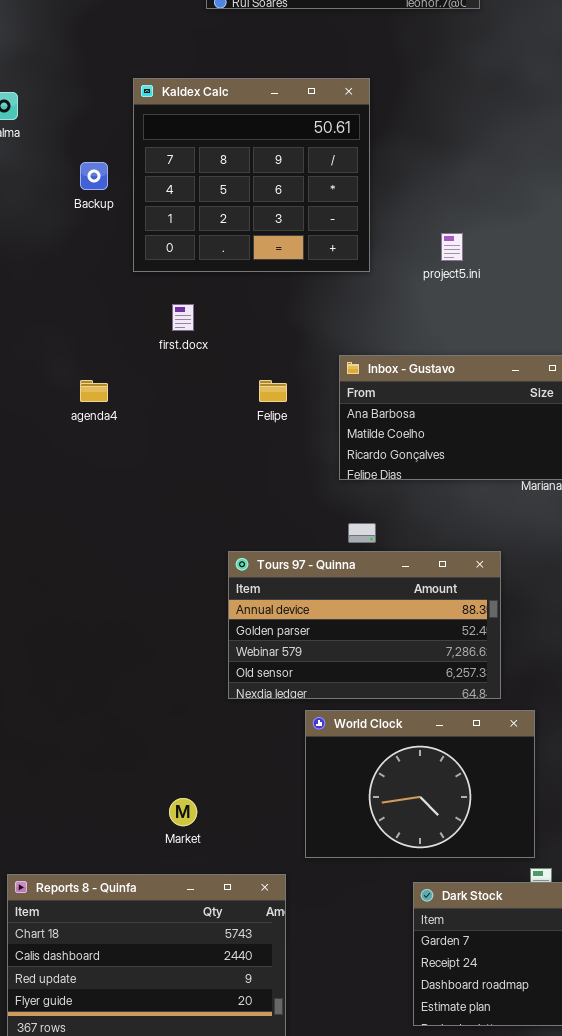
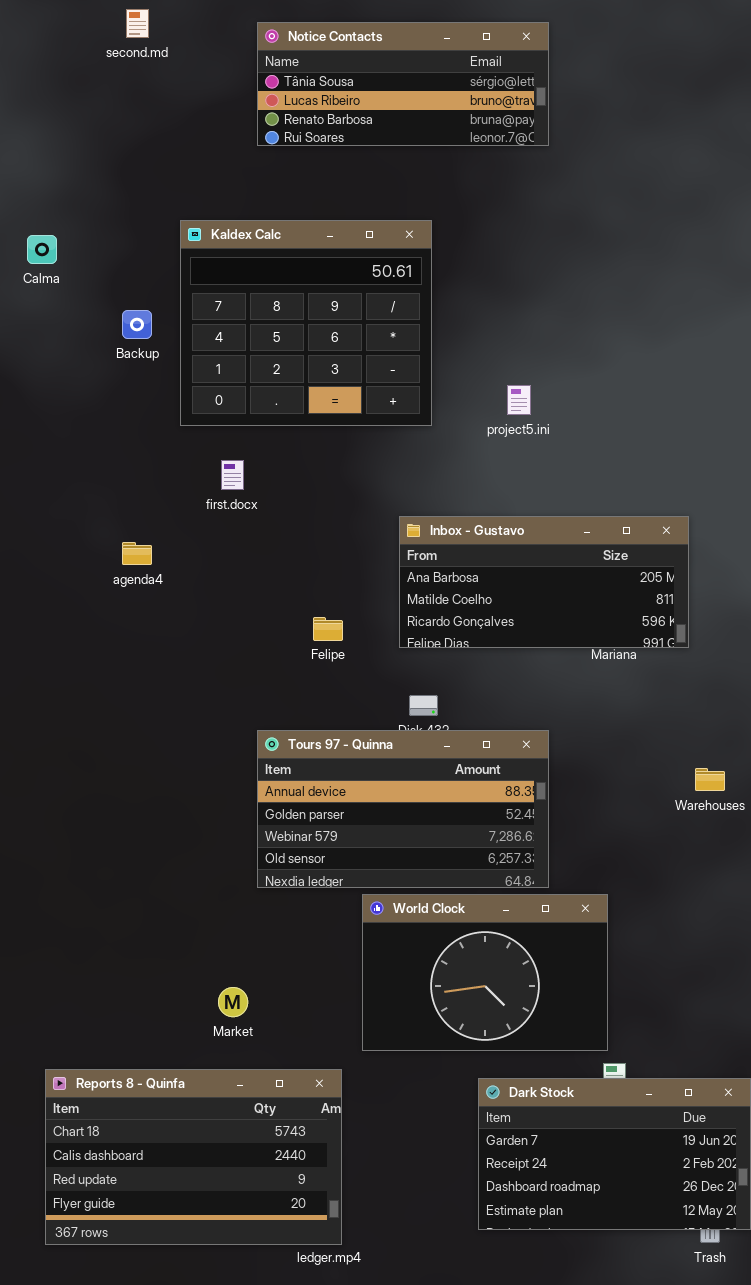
Felipe: [259,380,287,402] -> [313,617,343,641], moved
Tours 97 - Quinna: [228,551,501,699] -> [257,730,549,888], moved

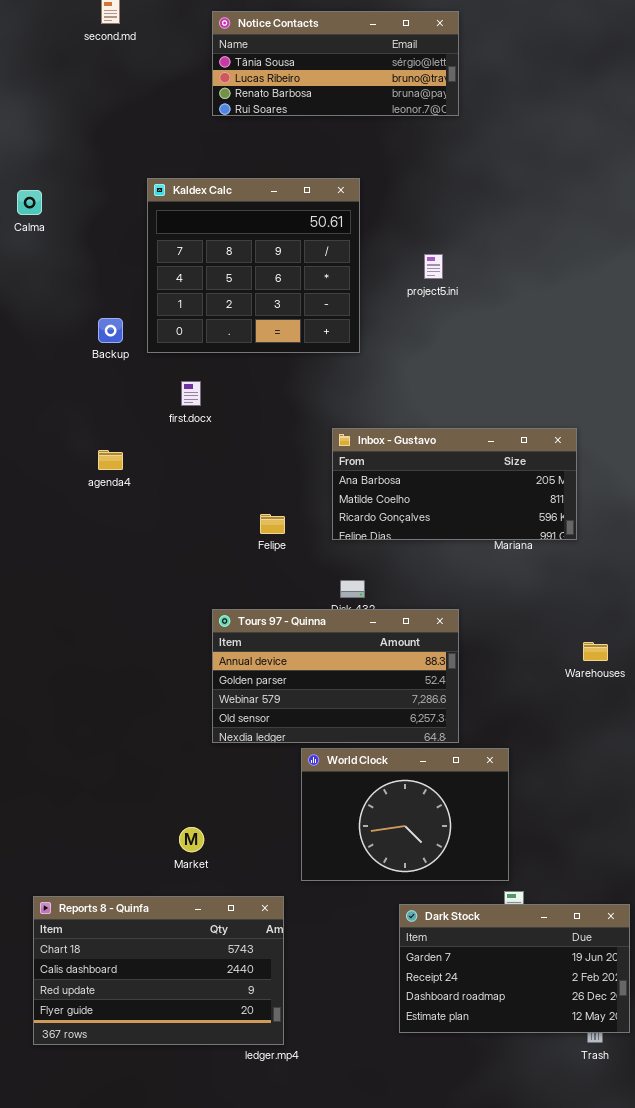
Backup: [122,310,152,339] -> [98,318,123,343], moved
project5.ini: [507,385,531,415] -> [424,254,443,279], moved

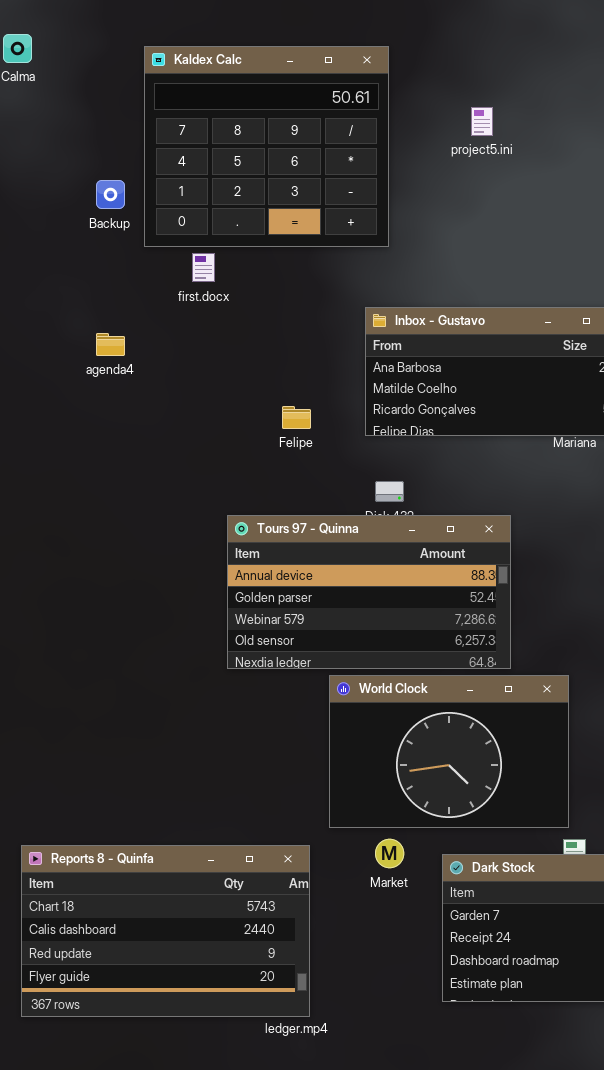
Kaldex Calc: [147,178,360,353] -> [144,46,389,247], moved
Market: [179,827,204,852] -> [375,839,404,868], moved

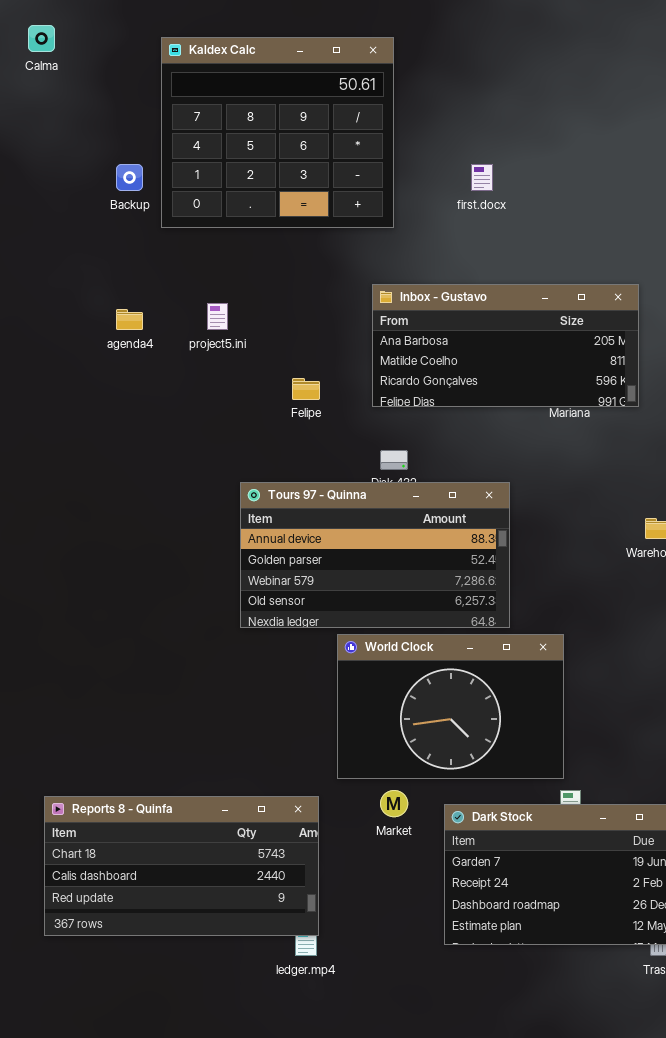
project5.ini: [471,107,493,136] -> [207,303,228,330], moved
first.docx: [192,253,215,282] -> [471,164,493,191], moved
Reports 8 - Quinfa: [21,845,310,1017] -> [44,796,319,936], resized

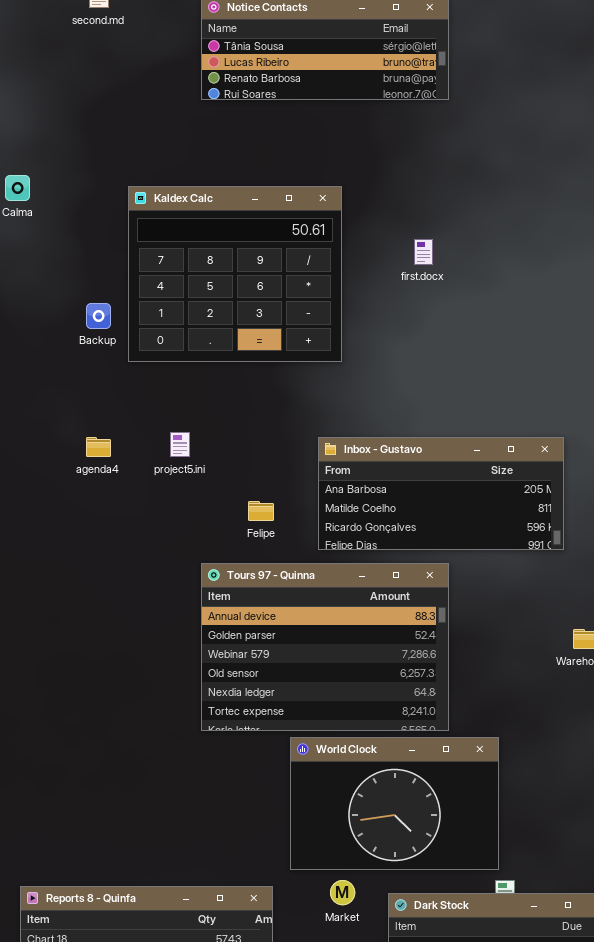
first.docx: [471,164,493,191] -> [414,239,433,265], moved
Inbox - Gustavo: [372,284,639,407] -> [318,437,564,550], moved
Tours 97 - Quinna: [240,482,510,628] -> [201,563,449,731], resized

